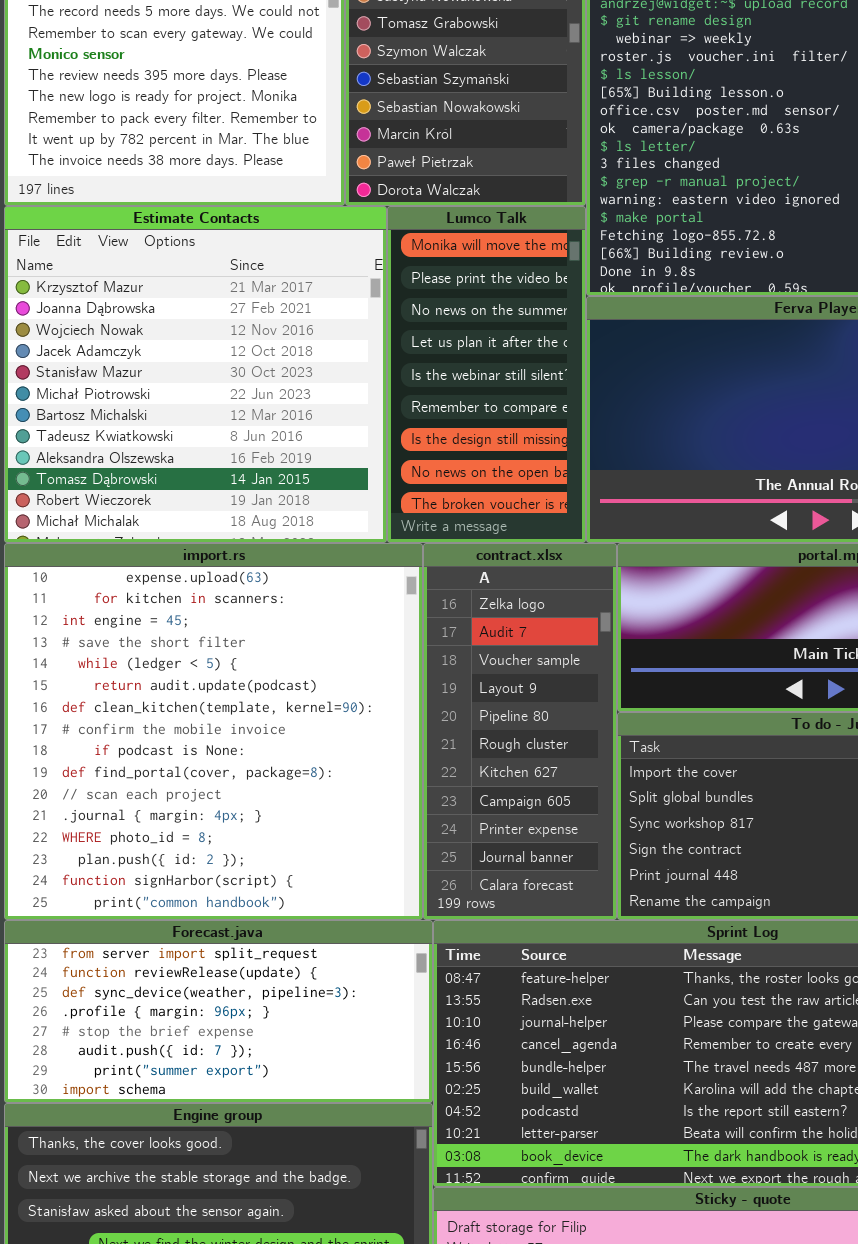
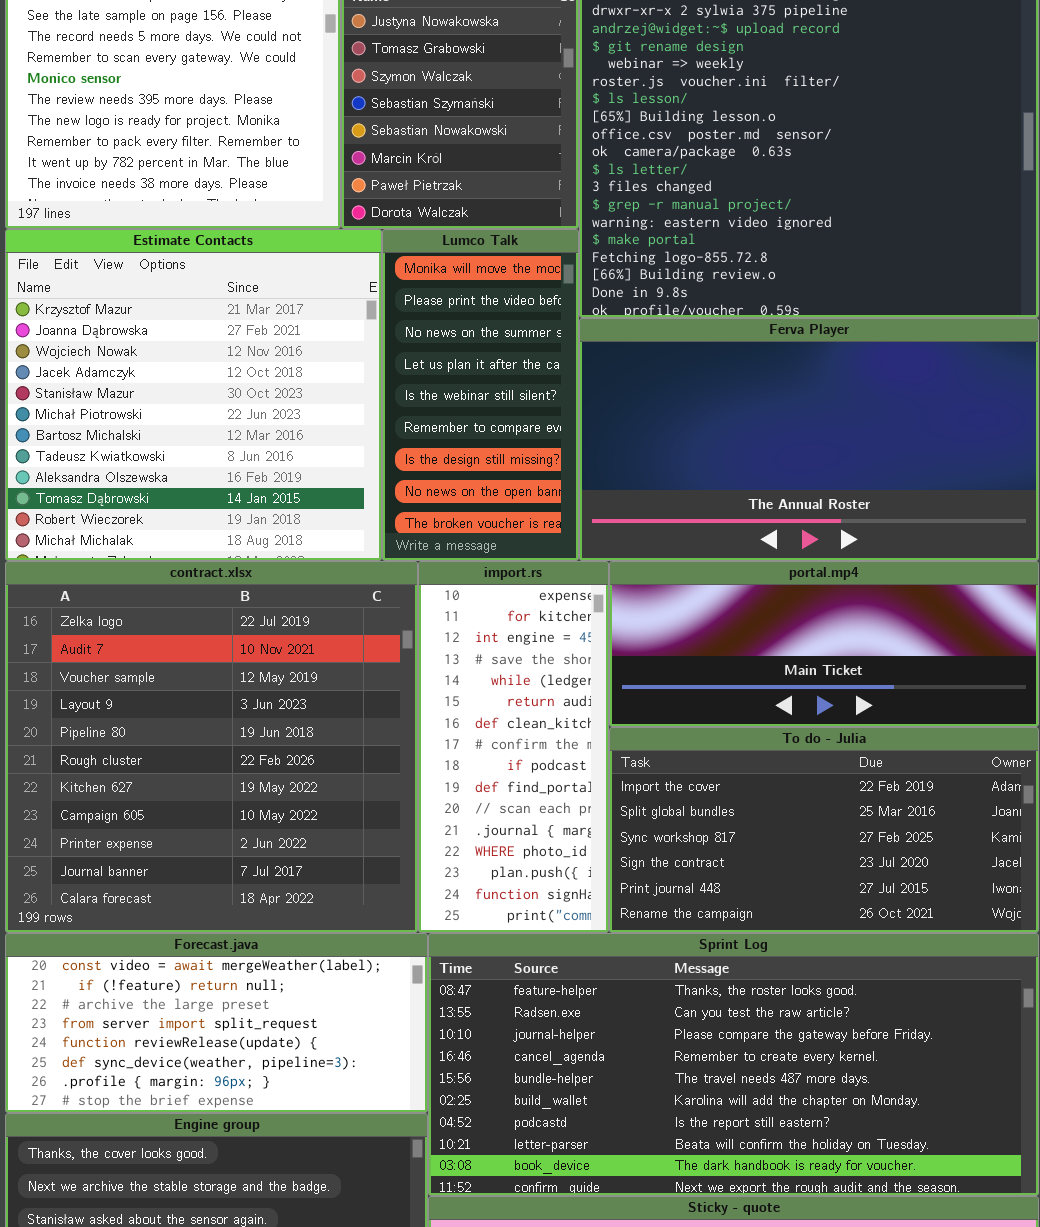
import.rs: [4,543,423,920] -> [418,561,609,933], moved, resized
contract.xlsx: [423,543,617,920] -> [5,561,418,933], moved, resized
Forecast.java: [4,920,433,1103] -> [5,933,428,1113], scrolled up 3 rows

